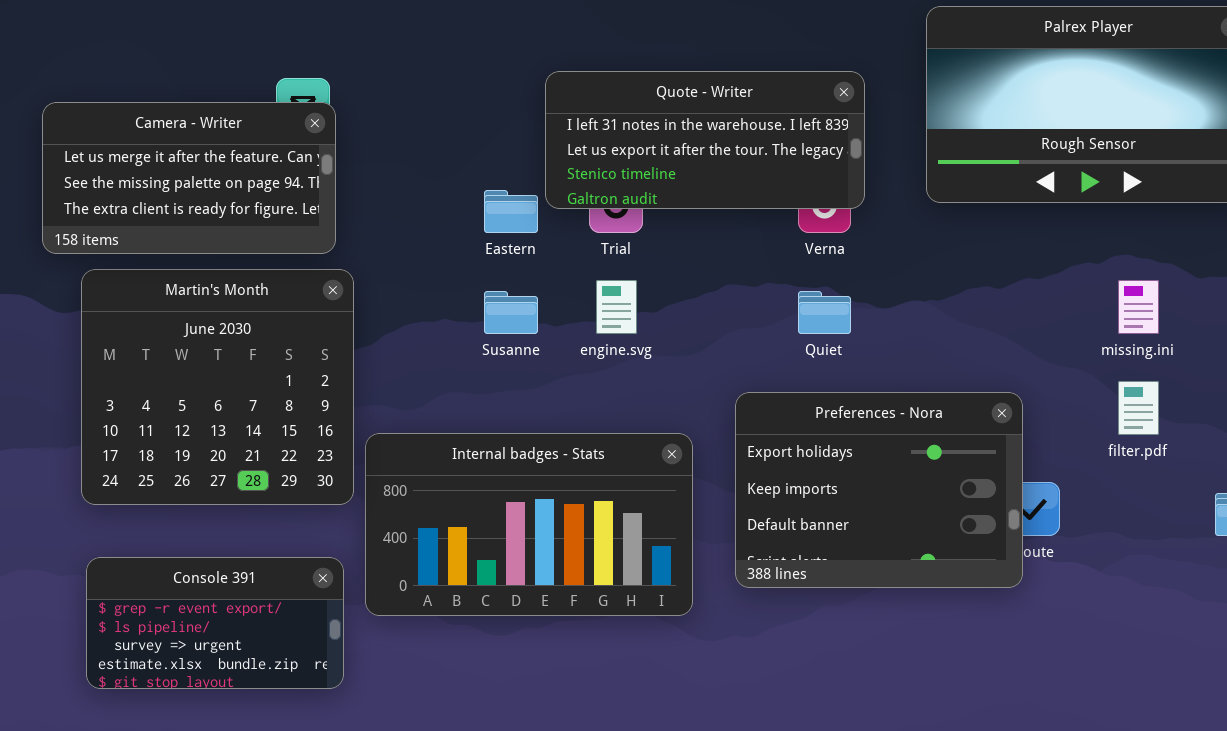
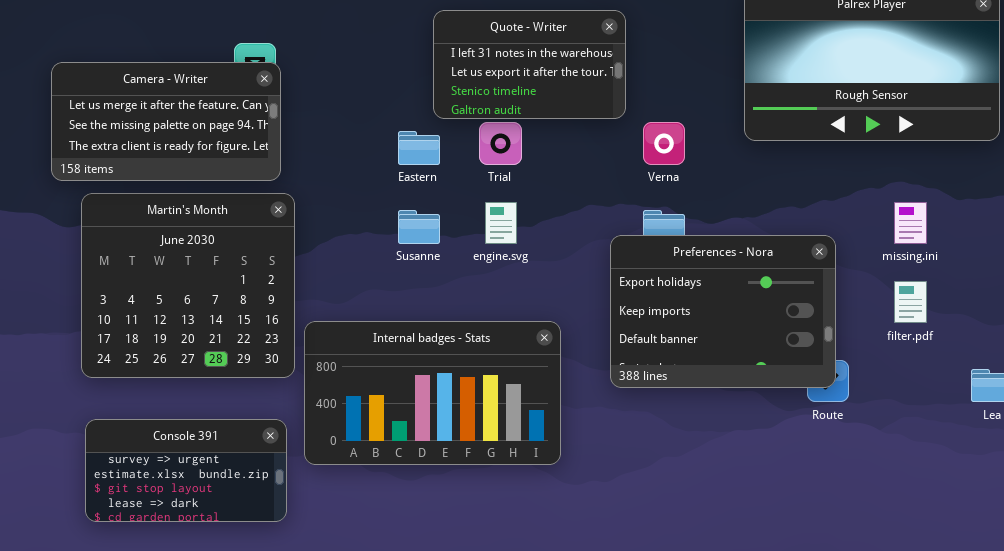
Quote - Writer: [545,71,865,209] -> [433,10,626,119], moved, resized
Preferences - Nora: [735,392,1023,588] -> [610,235,836,388], moved
Console 391: [86,557,344,689] -> [85,419,287,522], scrolled down 2 rows

